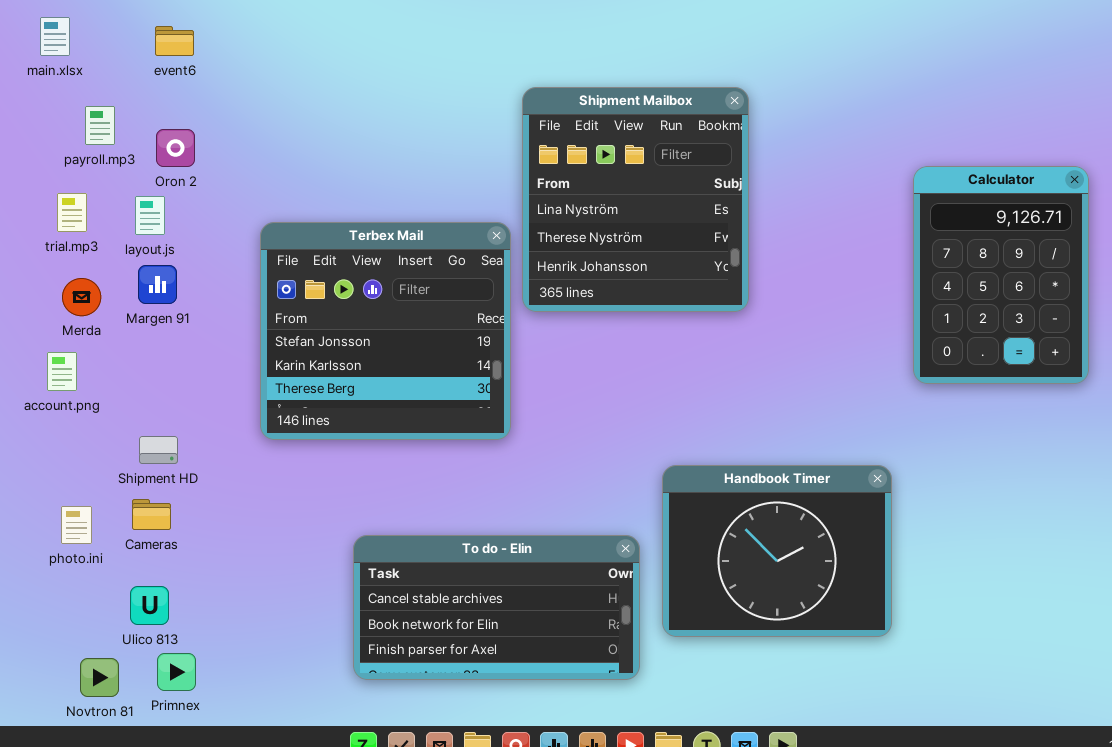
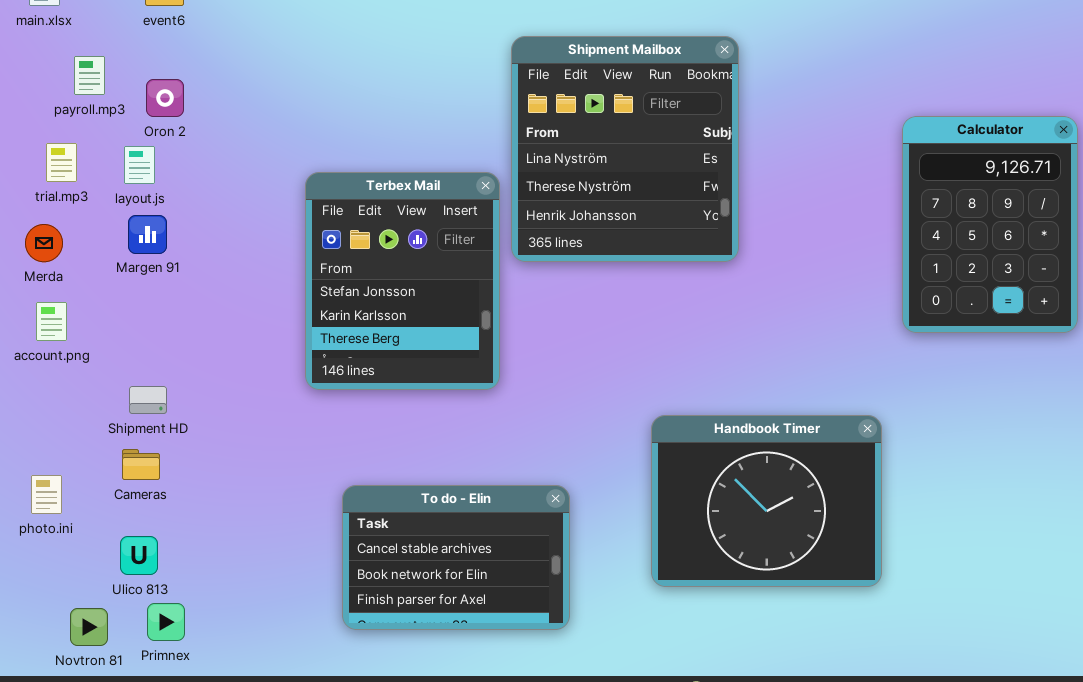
Terbex Mail: [260,222,511,440] -> [305,172,500,390], resized
Merda: [62,278,101,316] -> [25,224,63,262], moved
photo.ini: [61,506,92,544] -> [31,475,62,514], moved
To do - Elin: [353,535,640,680] -> [342,485,570,630], resized

